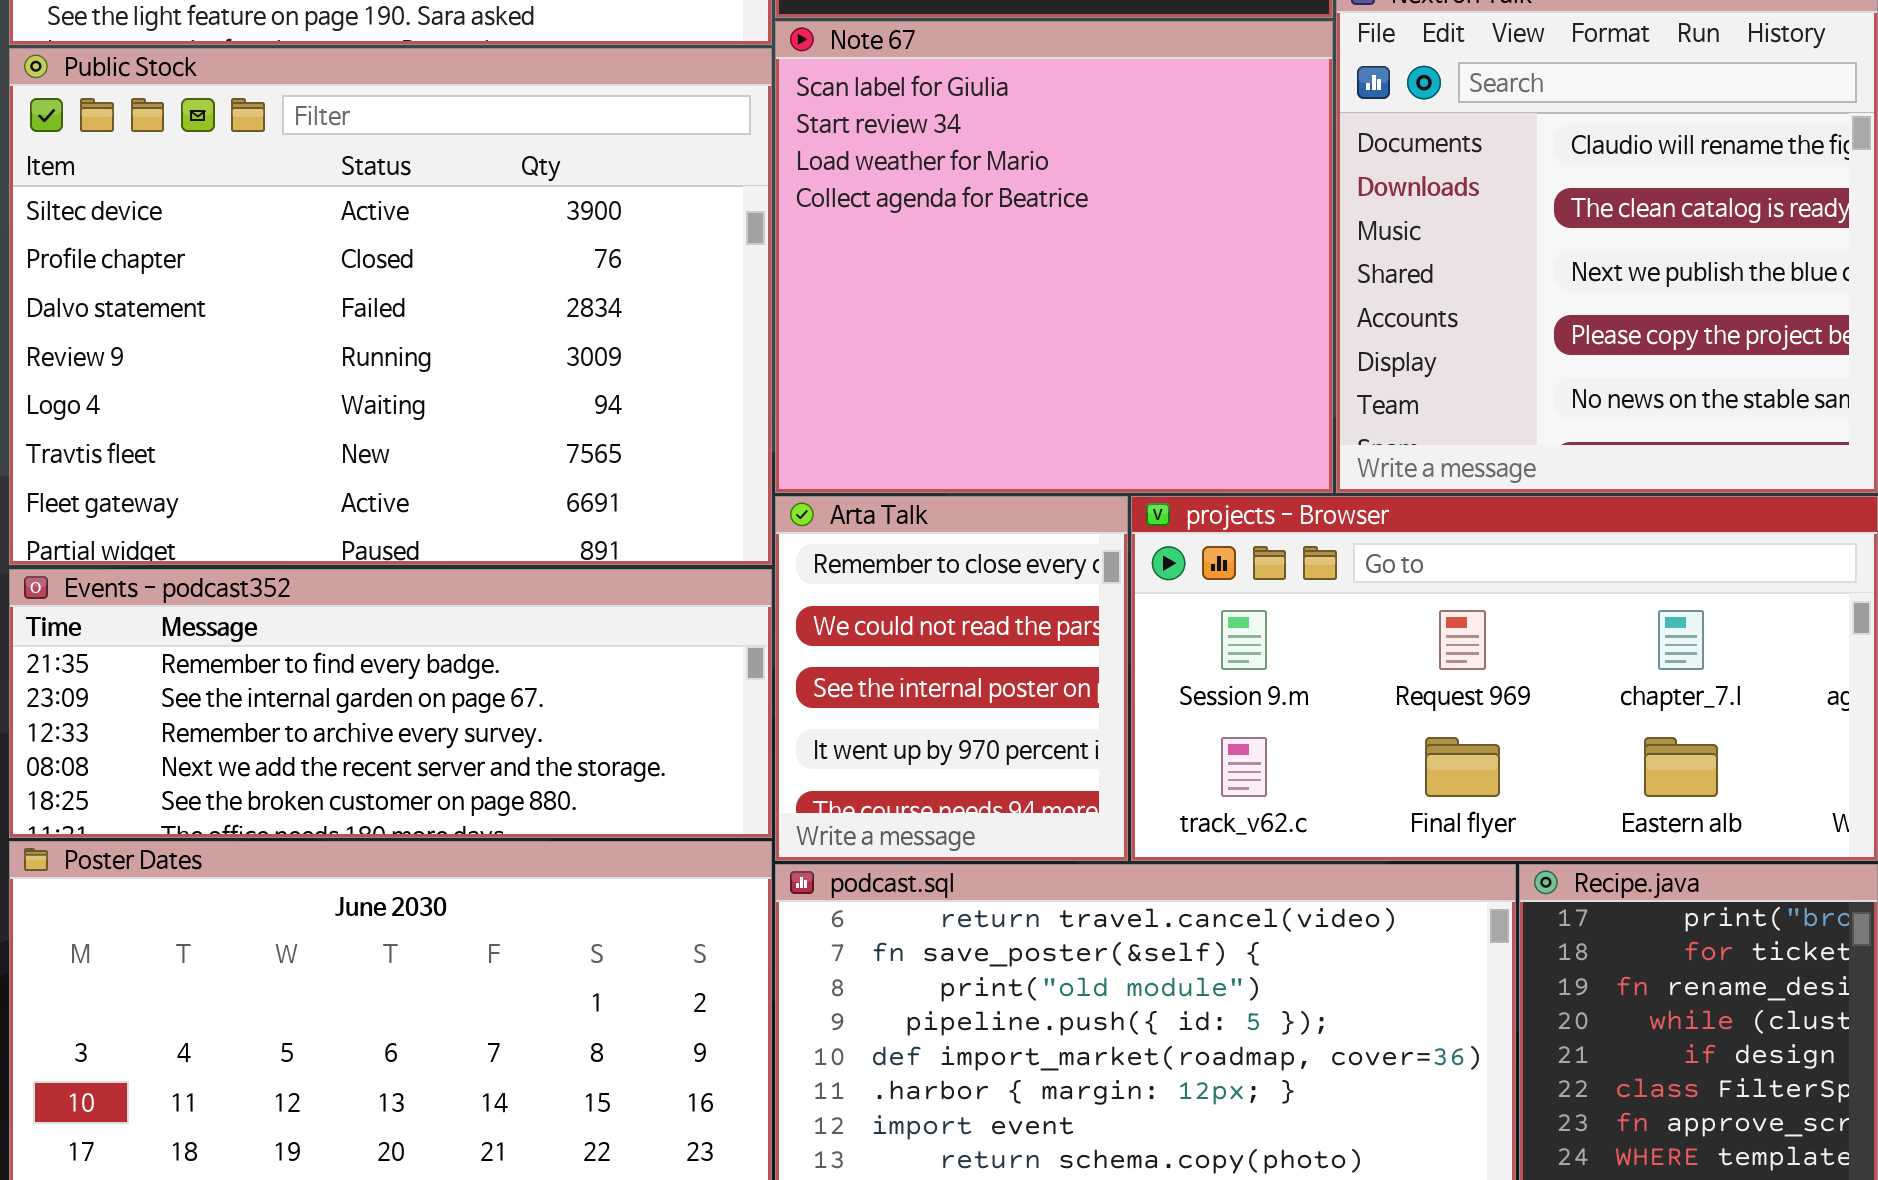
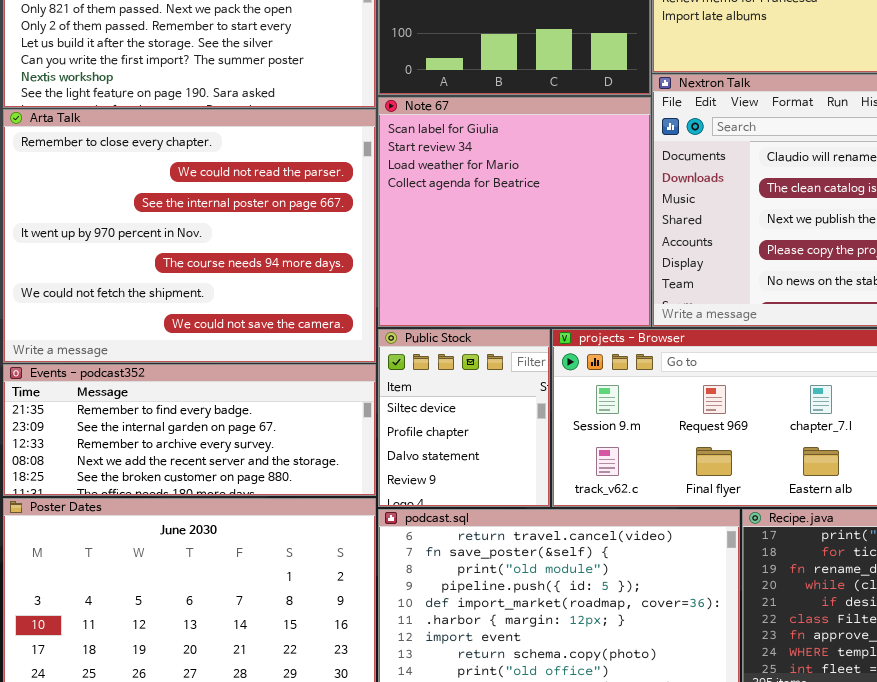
Public Stock: [9,48,772,565] -> [378,329,550,507], moved, resized
Arta Talk: [775,496,1128,861] -> [3,109,376,363], moved, resized

